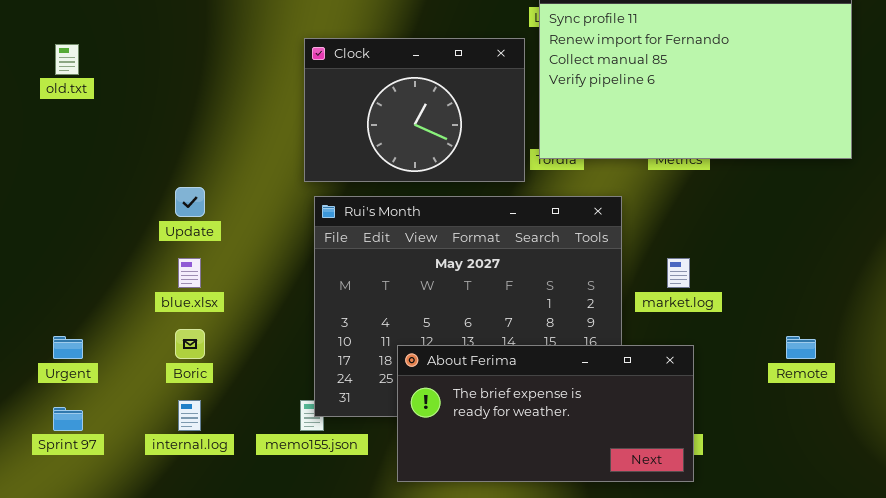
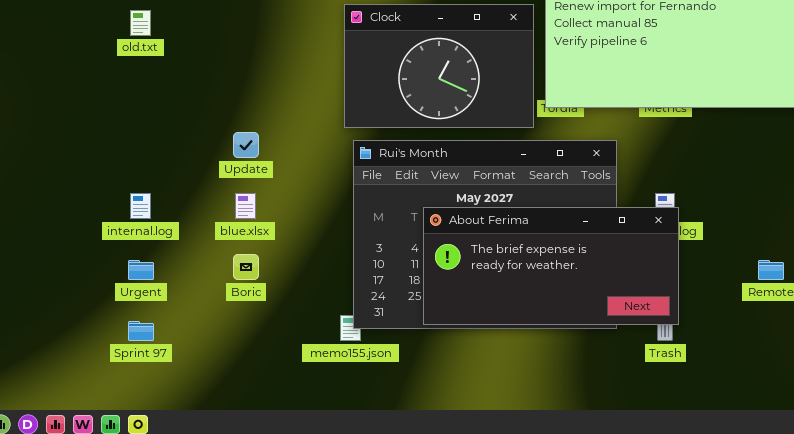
About Ferima: [397,345,694,482] -> [423,207,679,325], moved
internal.log: [178,400,201,431] -> [130,193,151,219], moved

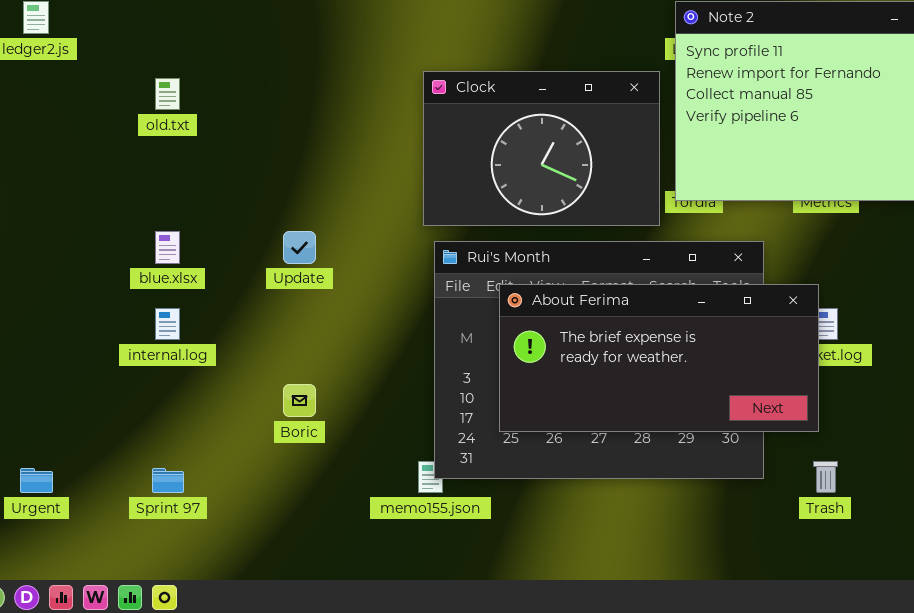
blue.xlsx: [235,193,256,219] -> [155,231,180,264], moved
About Ferima: [423,207,679,325] -> [499,284,819,432], moved
Urgent: [128,260,154,280] -> [20,468,53,493], moved

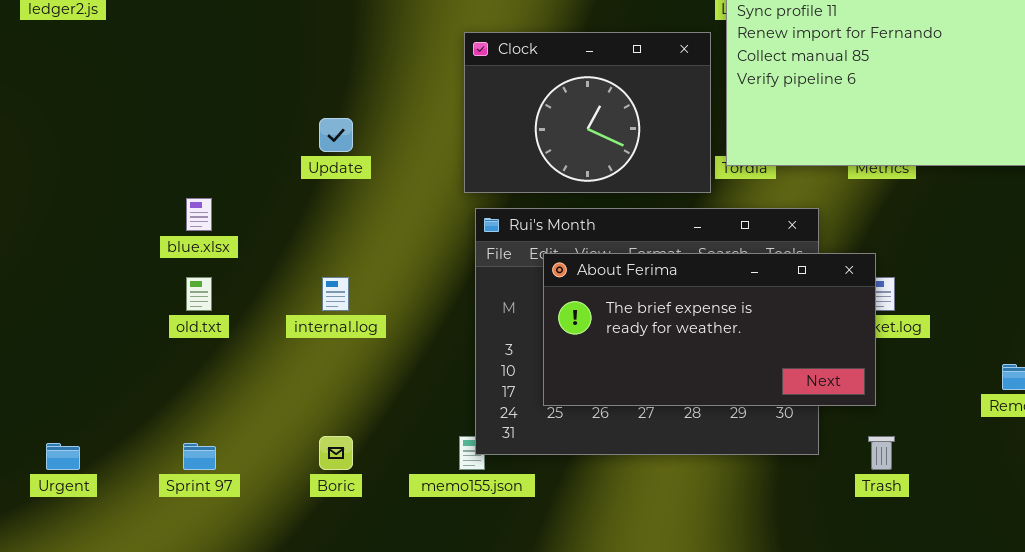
old.txt: [155,78,180,110] -> [186,277,212,311], moved
Update: [283,231,316,264] -> [319,118,353,152], moved
internal.log: [155,308,180,340] -> [322,277,349,311], moved
Boric: [283,384,316,417] -> [319,436,353,470], moved

